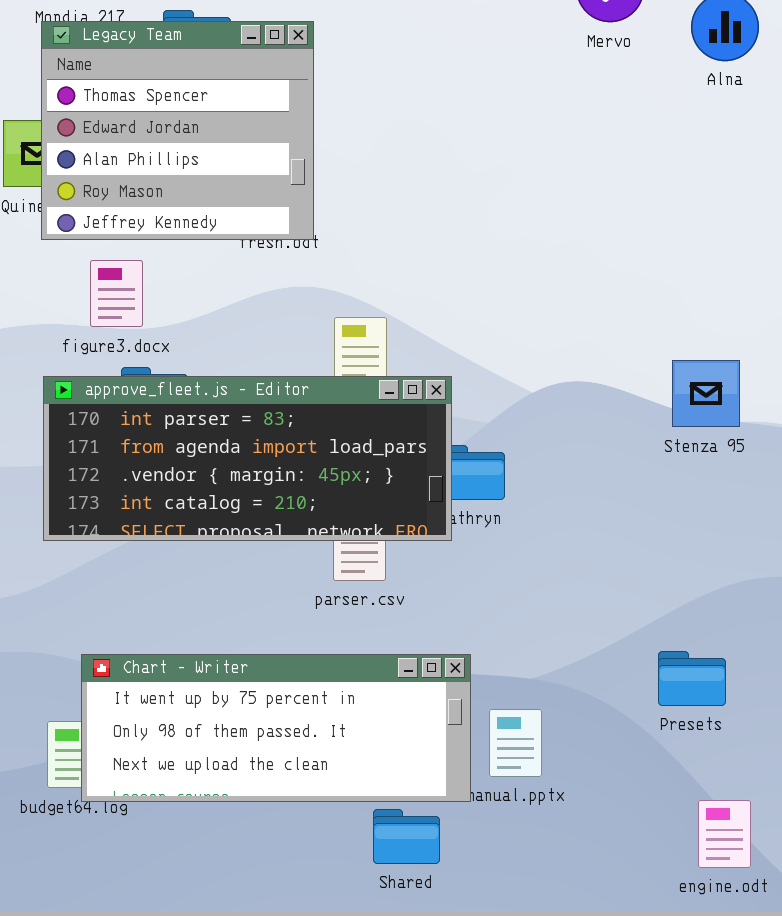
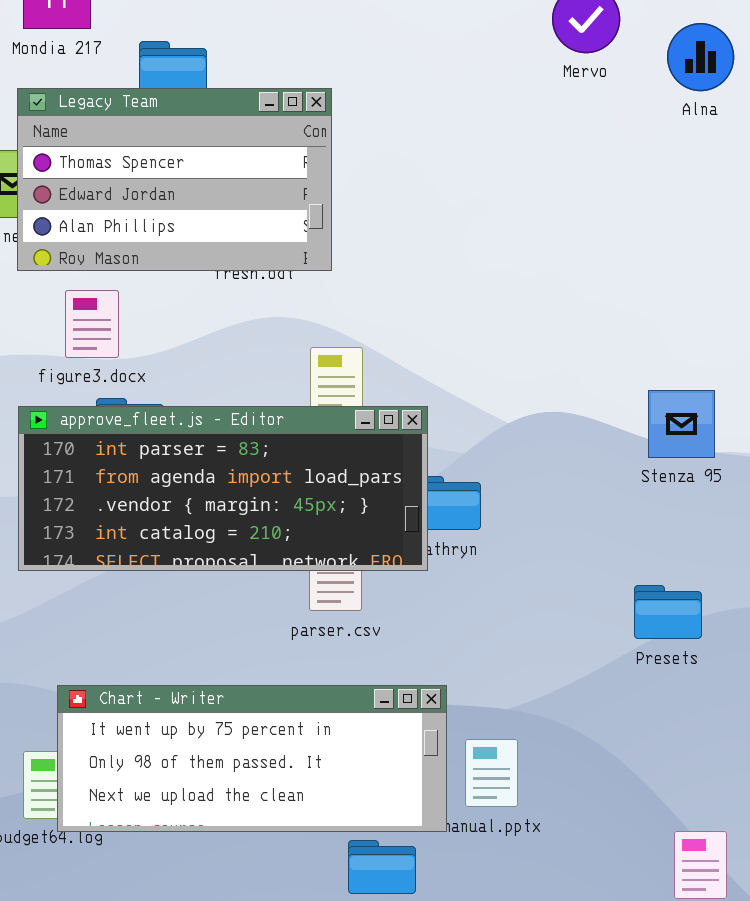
Legacy Team: [41,21,314,240] -> [17,88,332,271], resized
Presets: [658,651,726,706] -> [634,585,702,639], moved

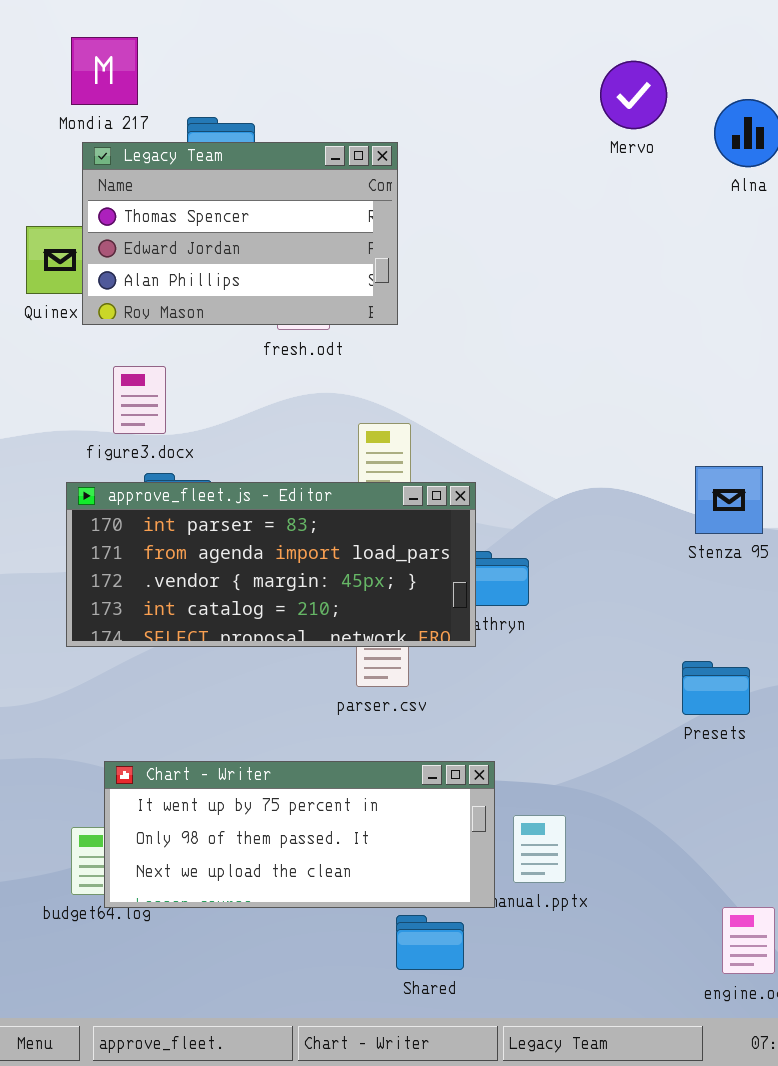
Legacy Team: [17,88,332,271] -> [82,142,398,325], moved

